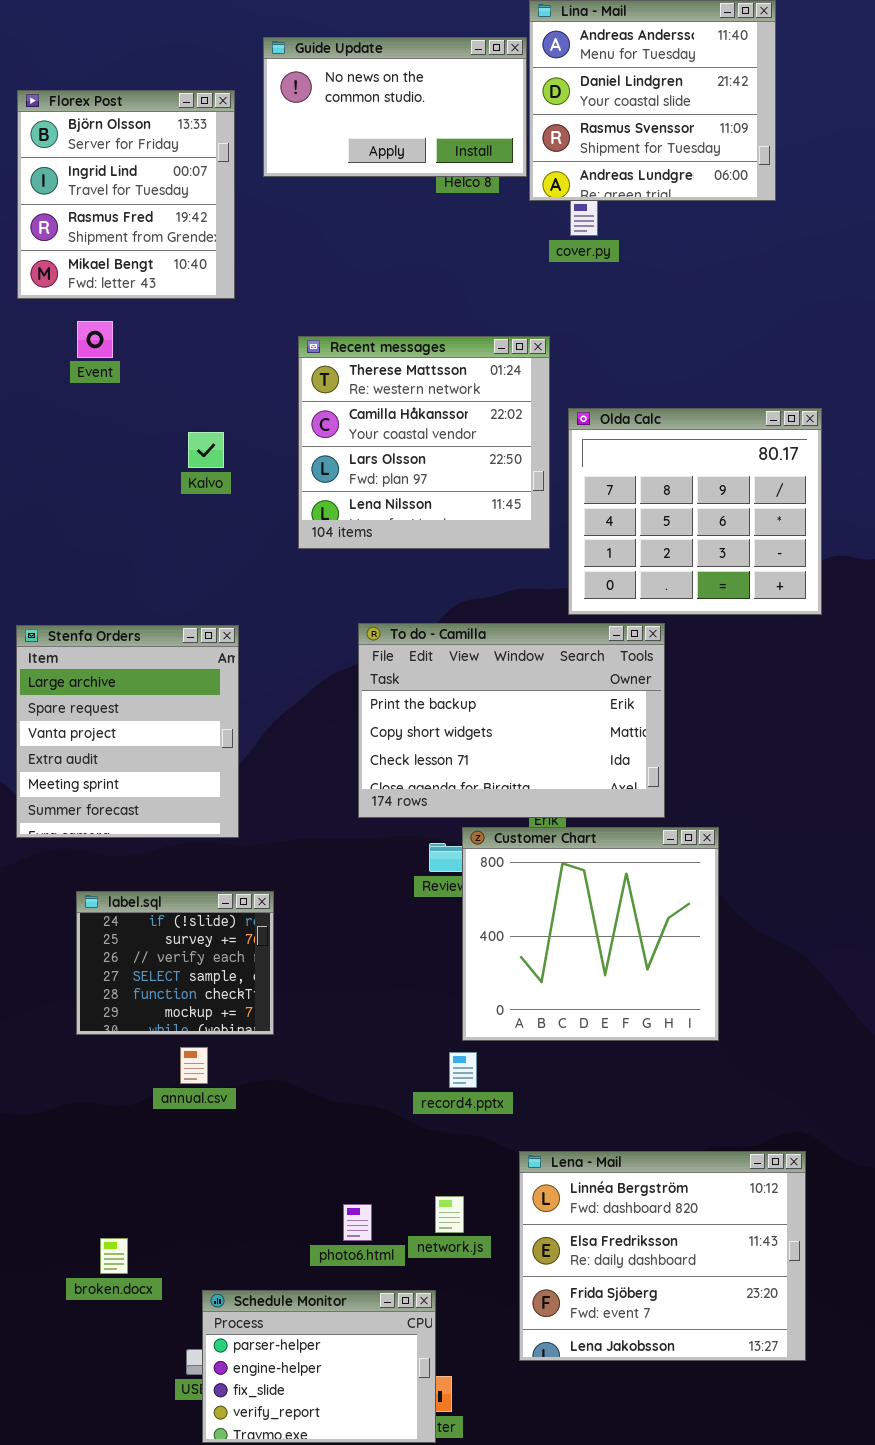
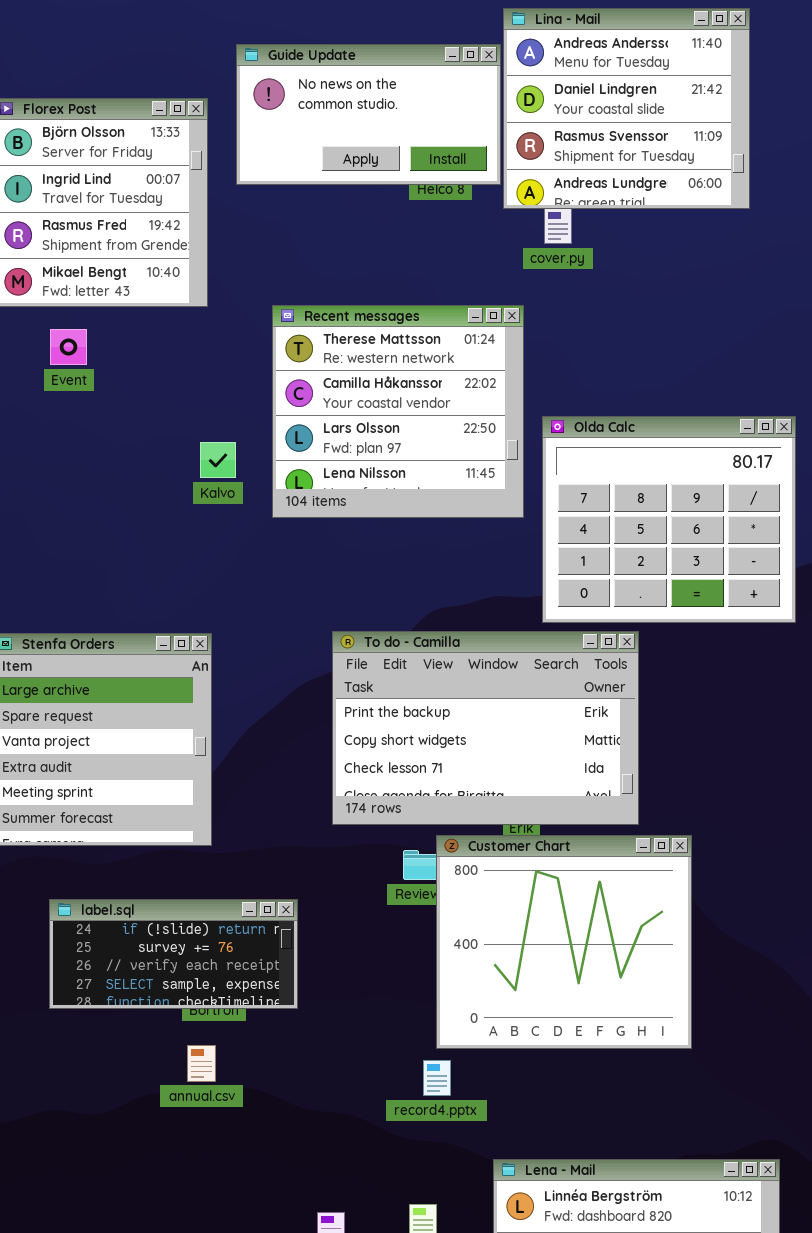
Recent messages: [298,336,550,549] -> [272,305,524,518], moved
Kalvo: [188,432,224,468] -> [200,442,236,478], moved
label.sql: [76,891,274,1035] -> [49,899,298,1009], resized
annual.csv: [180,1047,208,1084] -> [187,1045,216,1082], moved

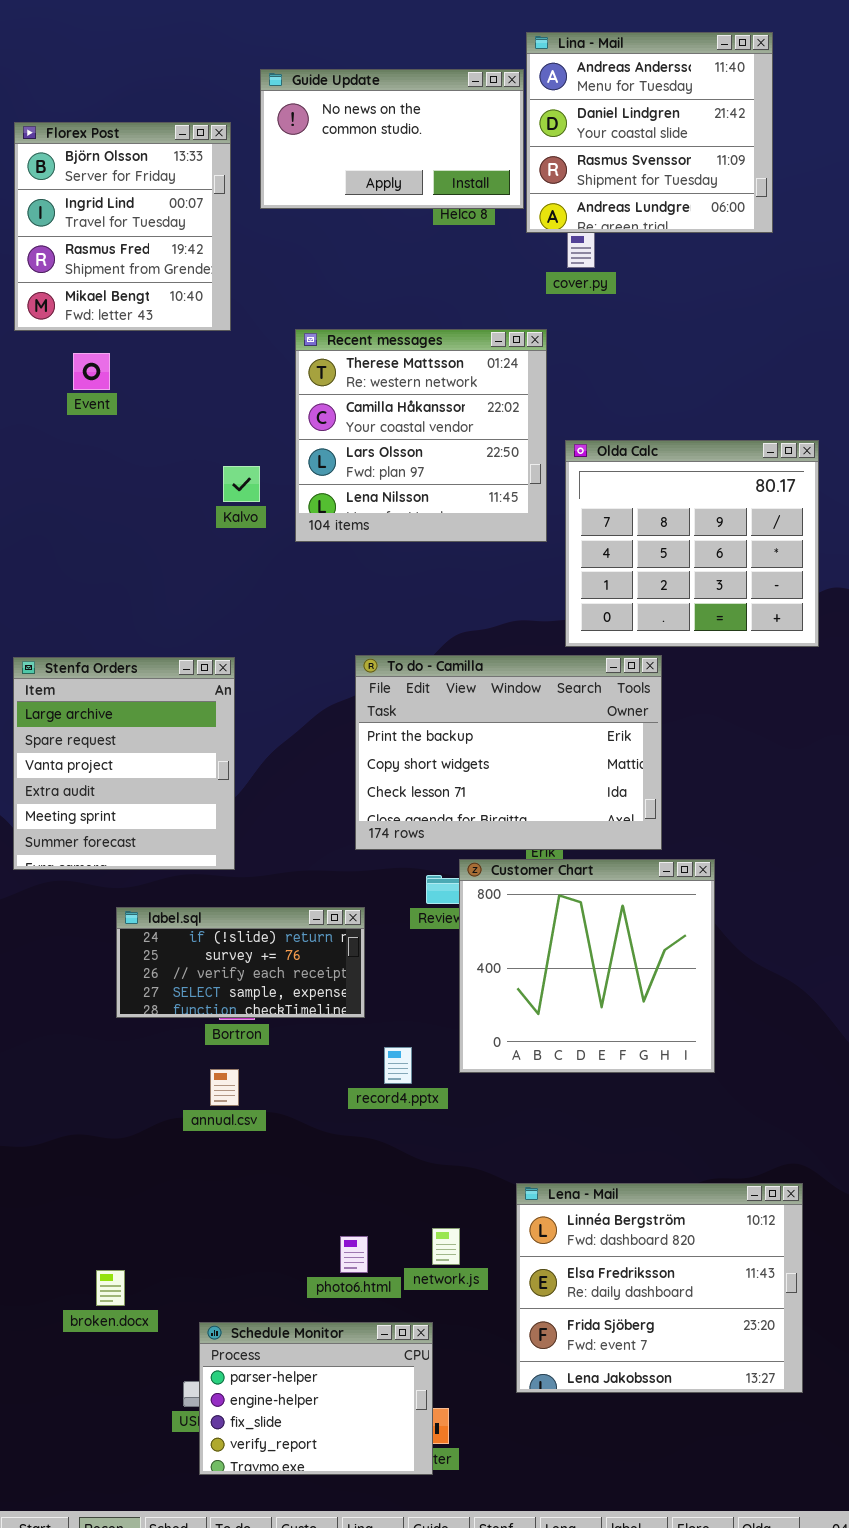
label.sql: [49,899,298,1009] -> [116,907,365,1018], moved
record4.pptx: [423,1060,451,1096] -> [384,1047,412,1084], moved

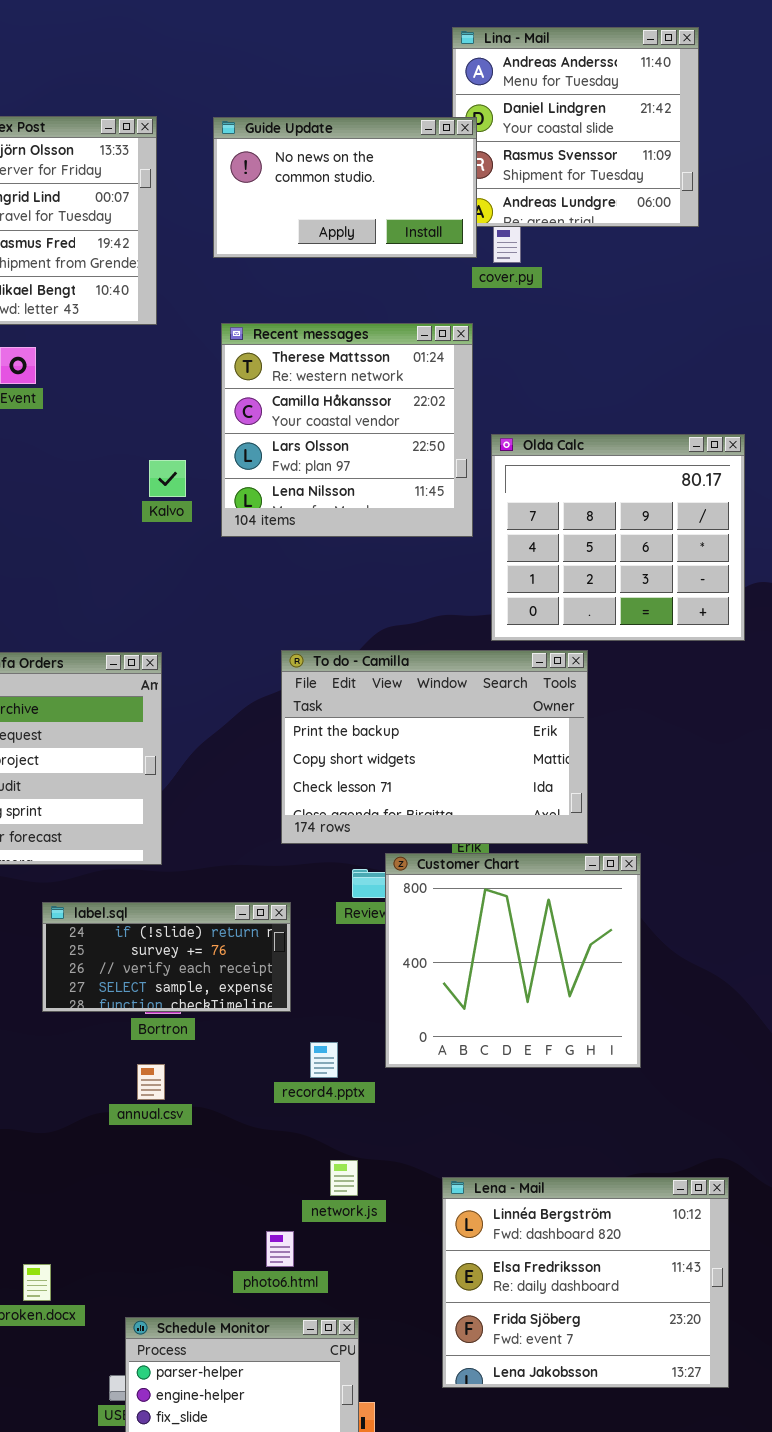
Guide Update: [260,69,524,209] -> [213,117,477,258], moved
network.js: [432,1228,460,1265] -> [330,1160,358,1196], moved

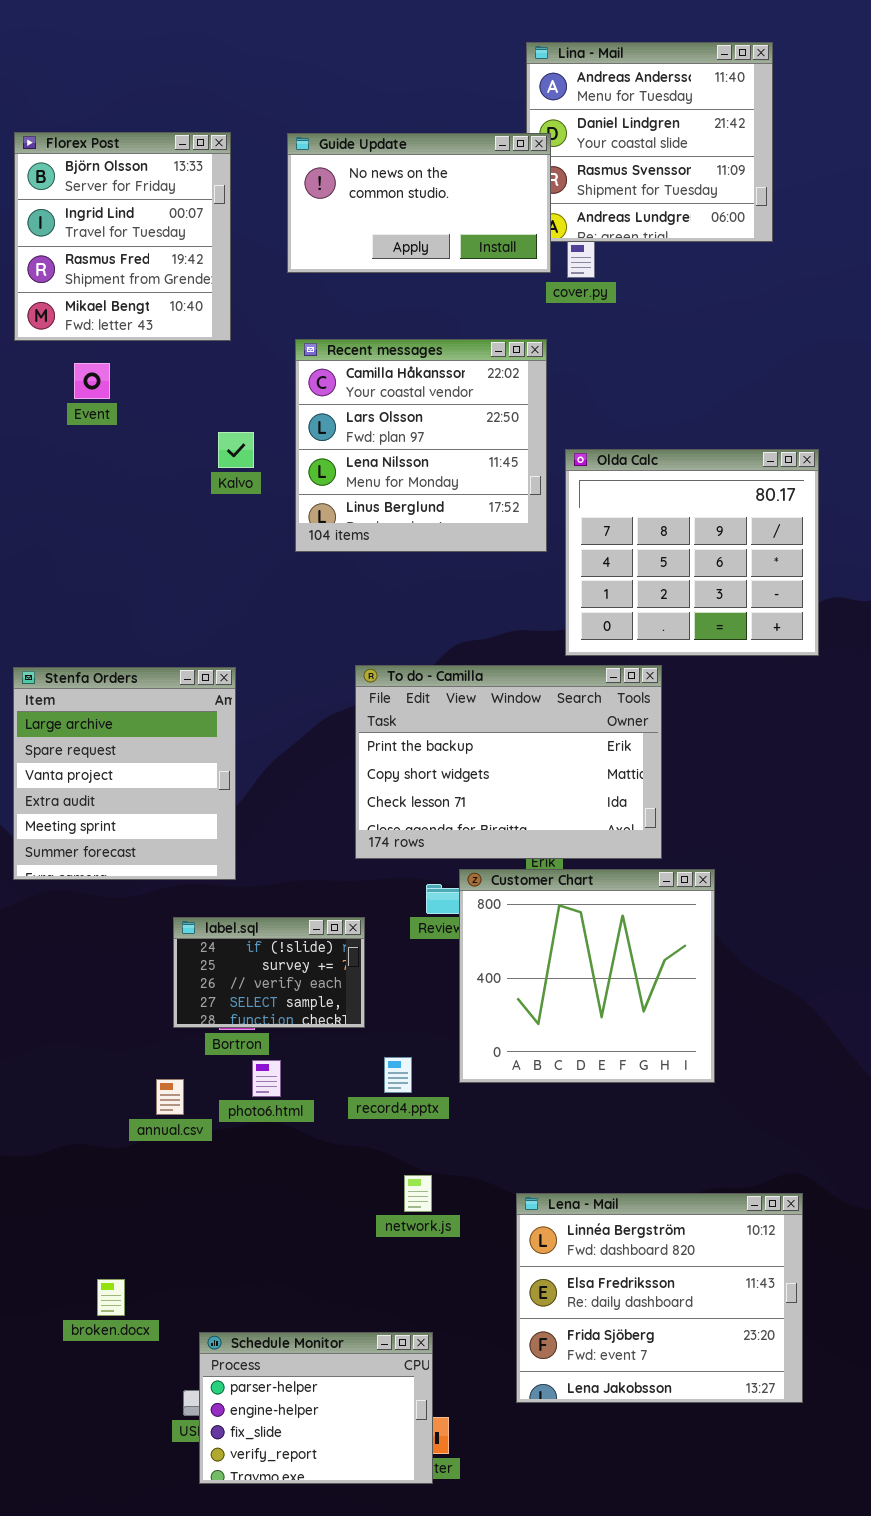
Recent messages: [221,323,473,537] -> [295,339,547,552], scrolled down 1 row
Kalvo: [149,460,186,497] -> [218,432,254,468], moved
label.sql: [42,902,291,1012] -> [173,917,365,1028], resized
annual.csv: [137,1064,165,1100] -> [156,1079,184,1115], moved
photo6.html: [266,1231,294,1267] -> [252,1060,281,1097], moved

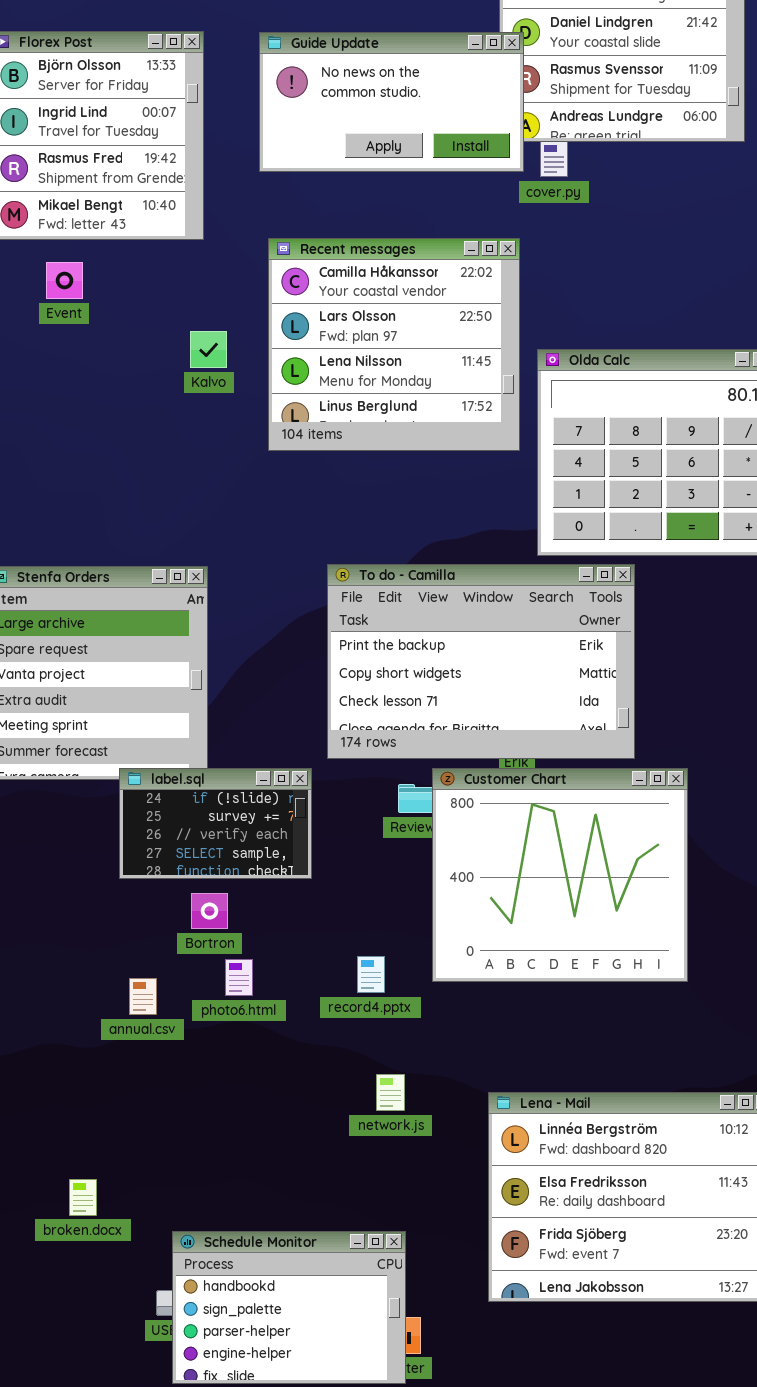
label.sql: [173,917,365,1028] -> [119,768,312,879], moved
Schedule Monitor: [199,1332,433,1484] -> [172,1231,406,1384], scrolled up 2 rows

